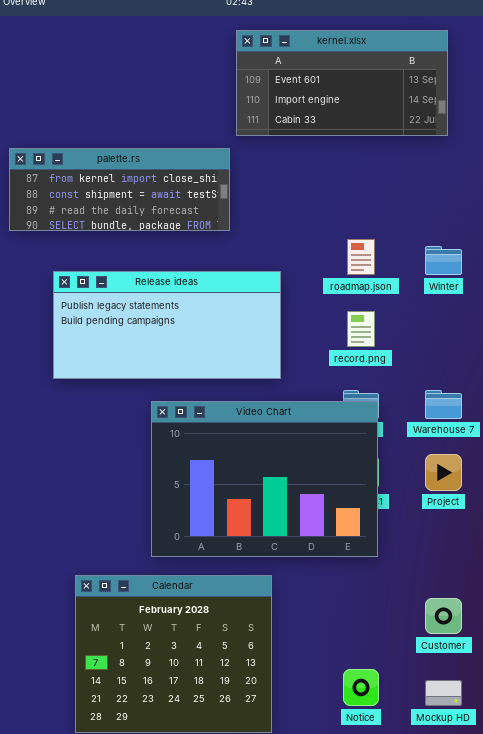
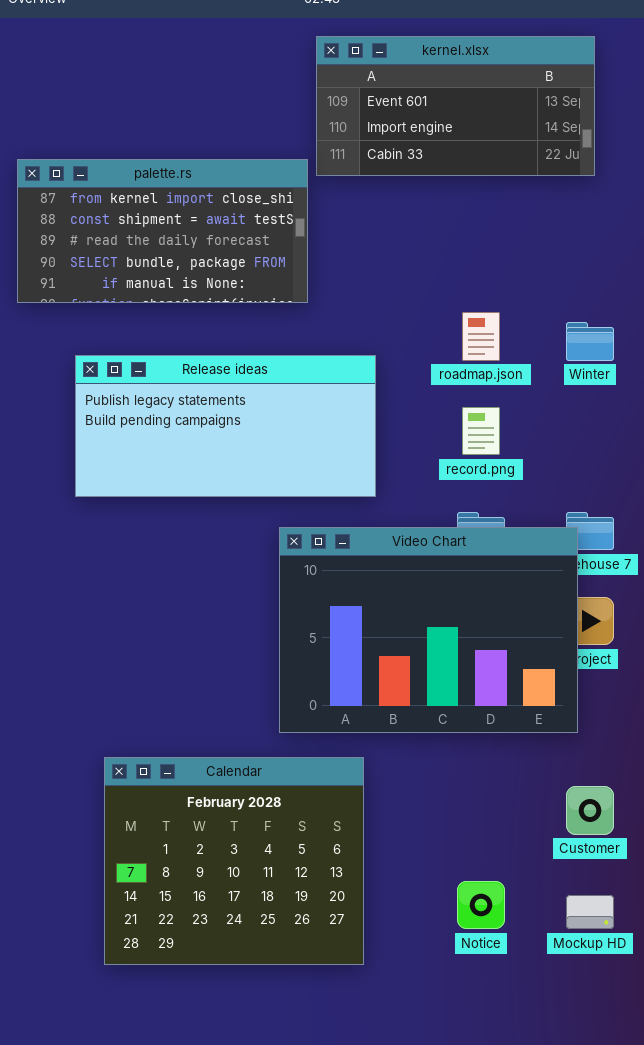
palette.rs: [9,148,230,231] -> [17,159,308,303], resized
Video Chart: [151,401,378,557] -> [279,527,578,733], moved

